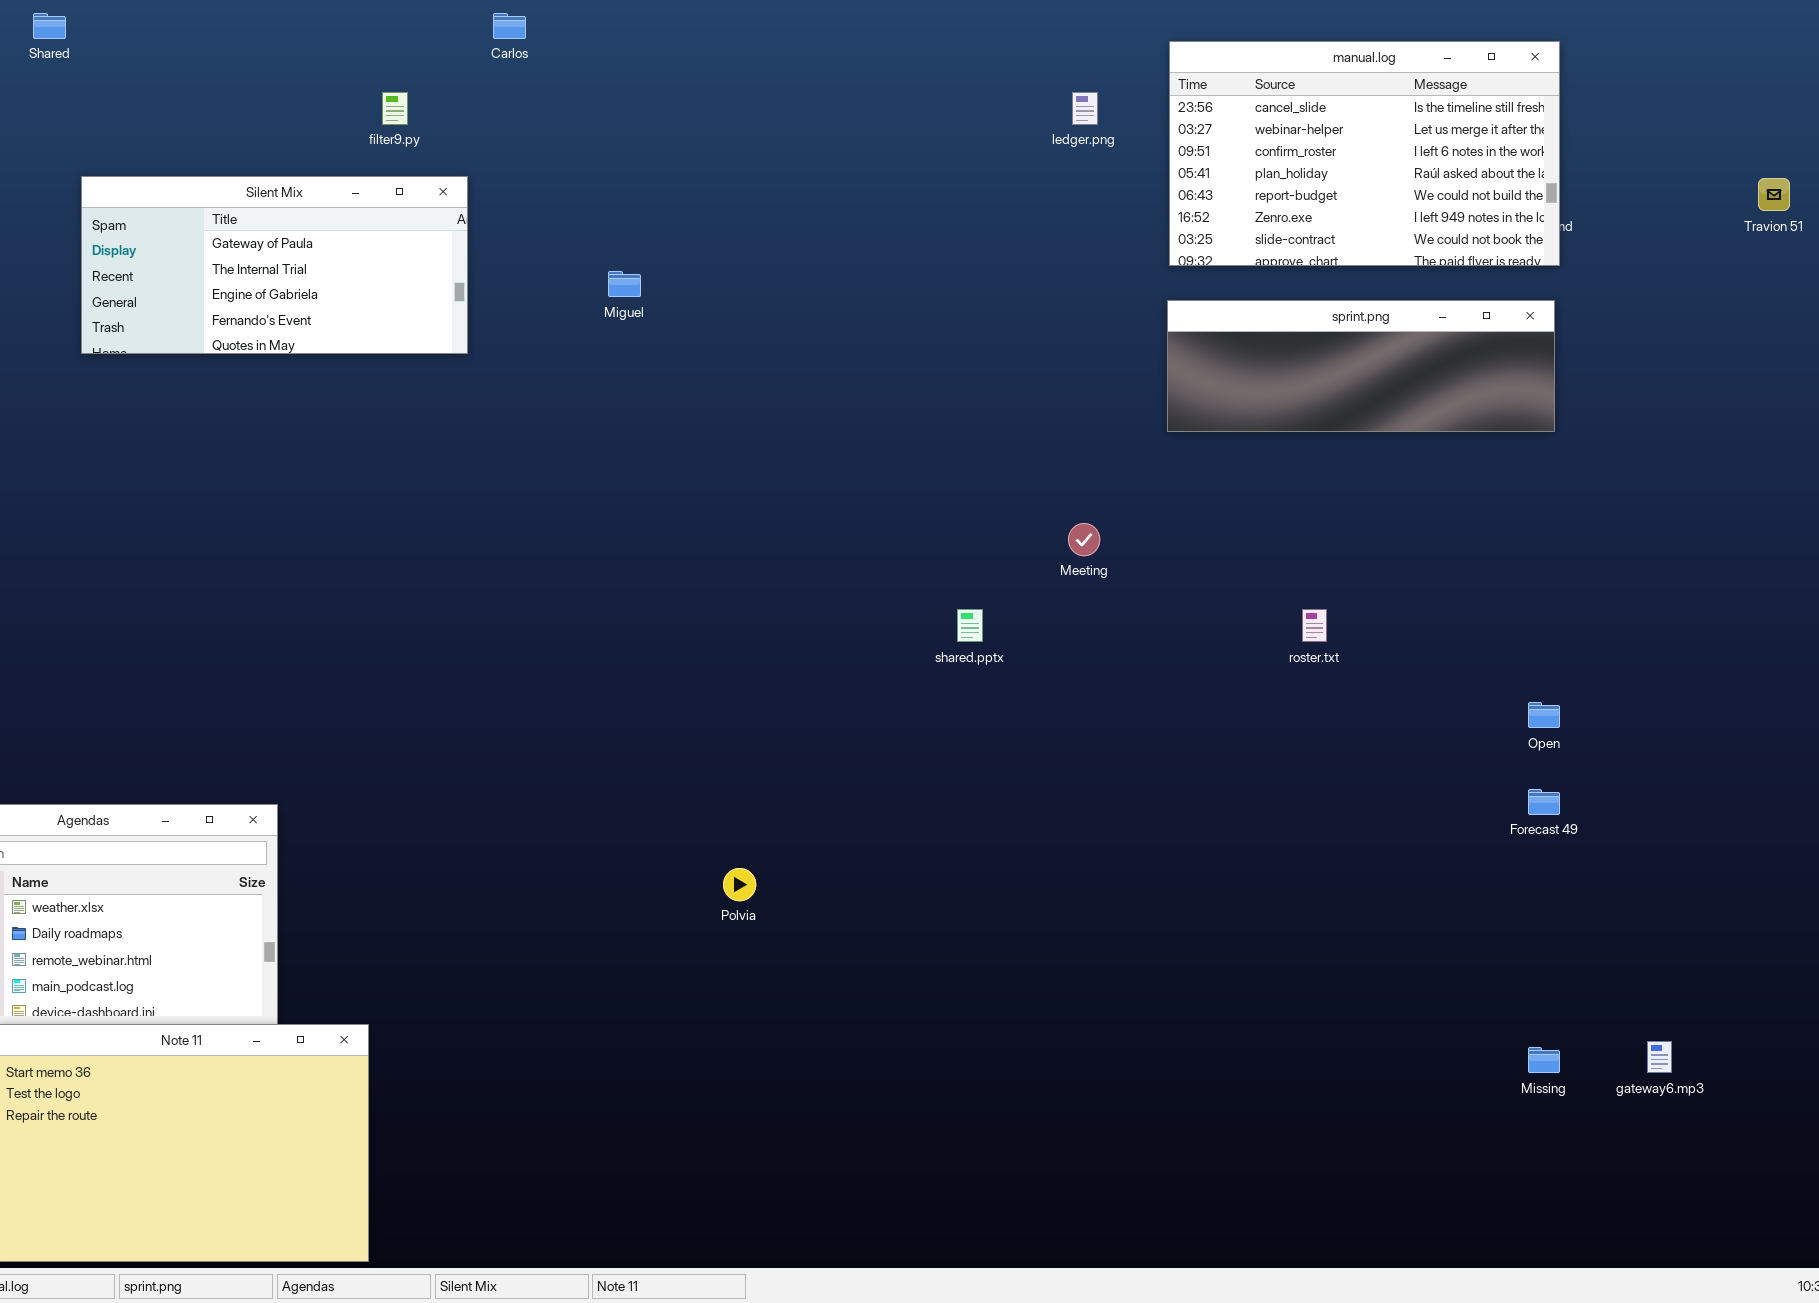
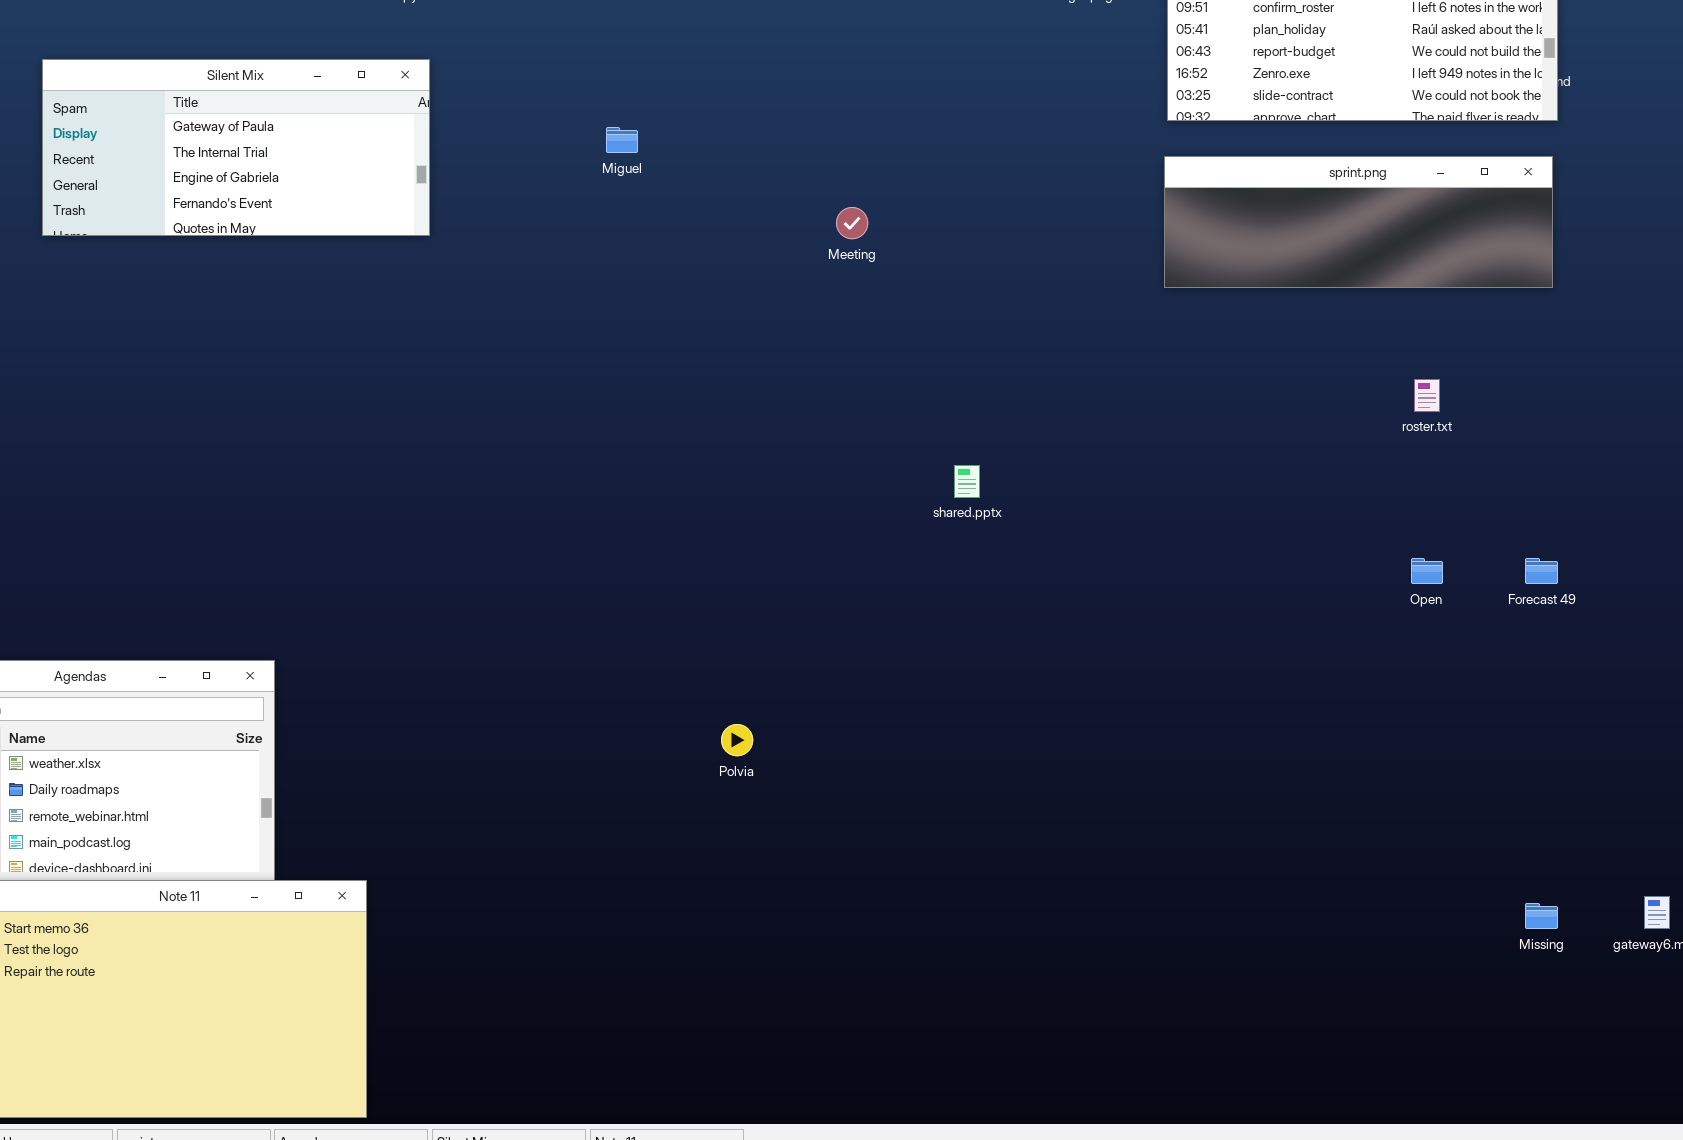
Silent Mix: [81,176,468,354] -> [42,59,430,236], moved
Meeting: [1068,523,1100,556] -> [836,207,868,239], moved
roster.txt: [1302,609,1327,642] -> [1414,379,1440,412], moved
Open: [1528,702,1560,728] -> [1411,558,1443,584], moved
Forecast 49: [1528,789,1560,815] -> [1525,558,1558,584], moved

